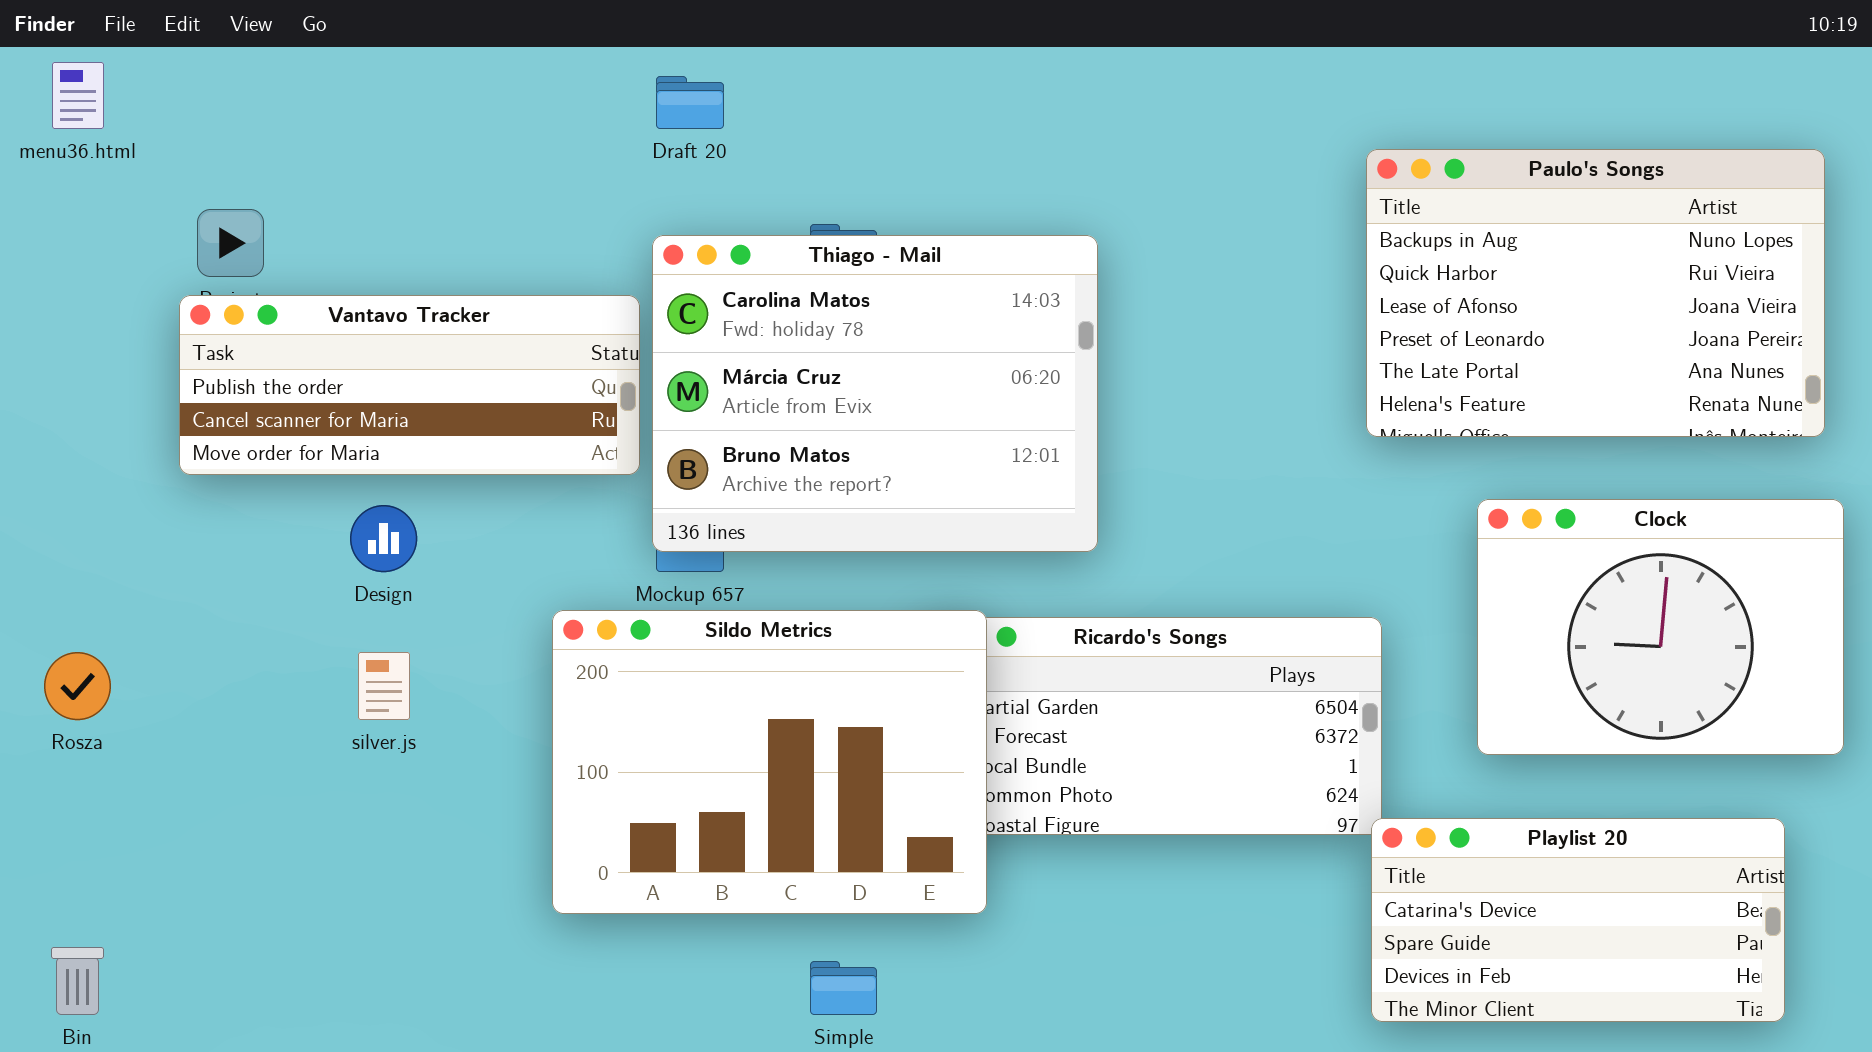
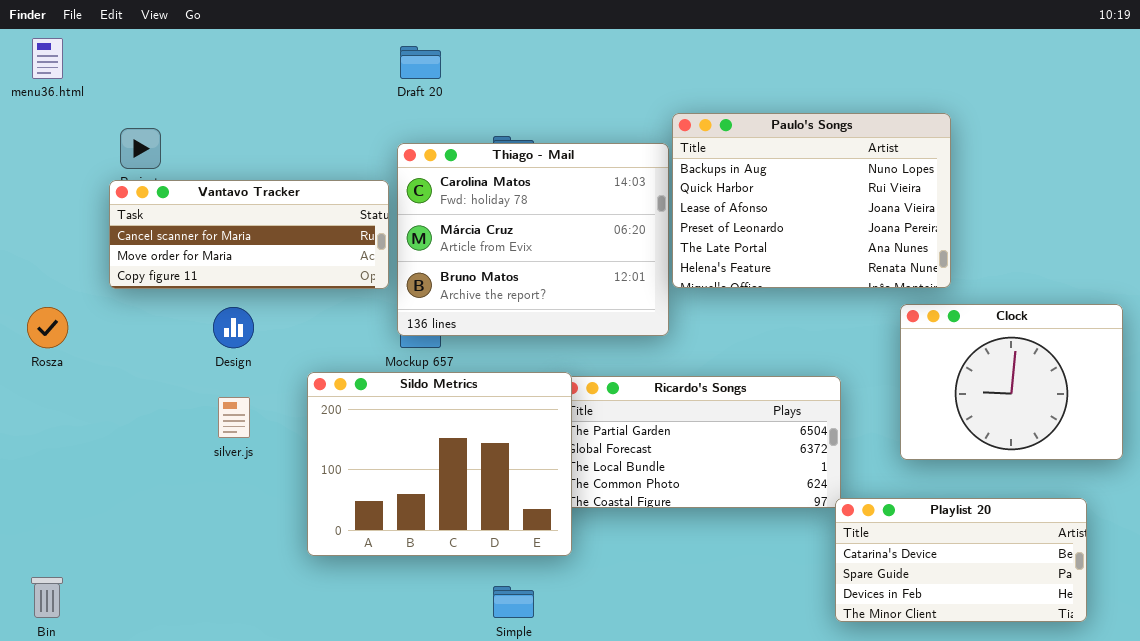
Paulo's Songs: [1366,149,1825,437] -> [672,113,951,288], moved
Vantavo Tracker: [179,295,640,475] -> [109,180,389,289], scrolled down 1 row
Sildo Metrics: [552,610,987,914] -> [307,372,572,556], moved
Rosza: [44,652,111,720] -> [27,307,68,348], moved

